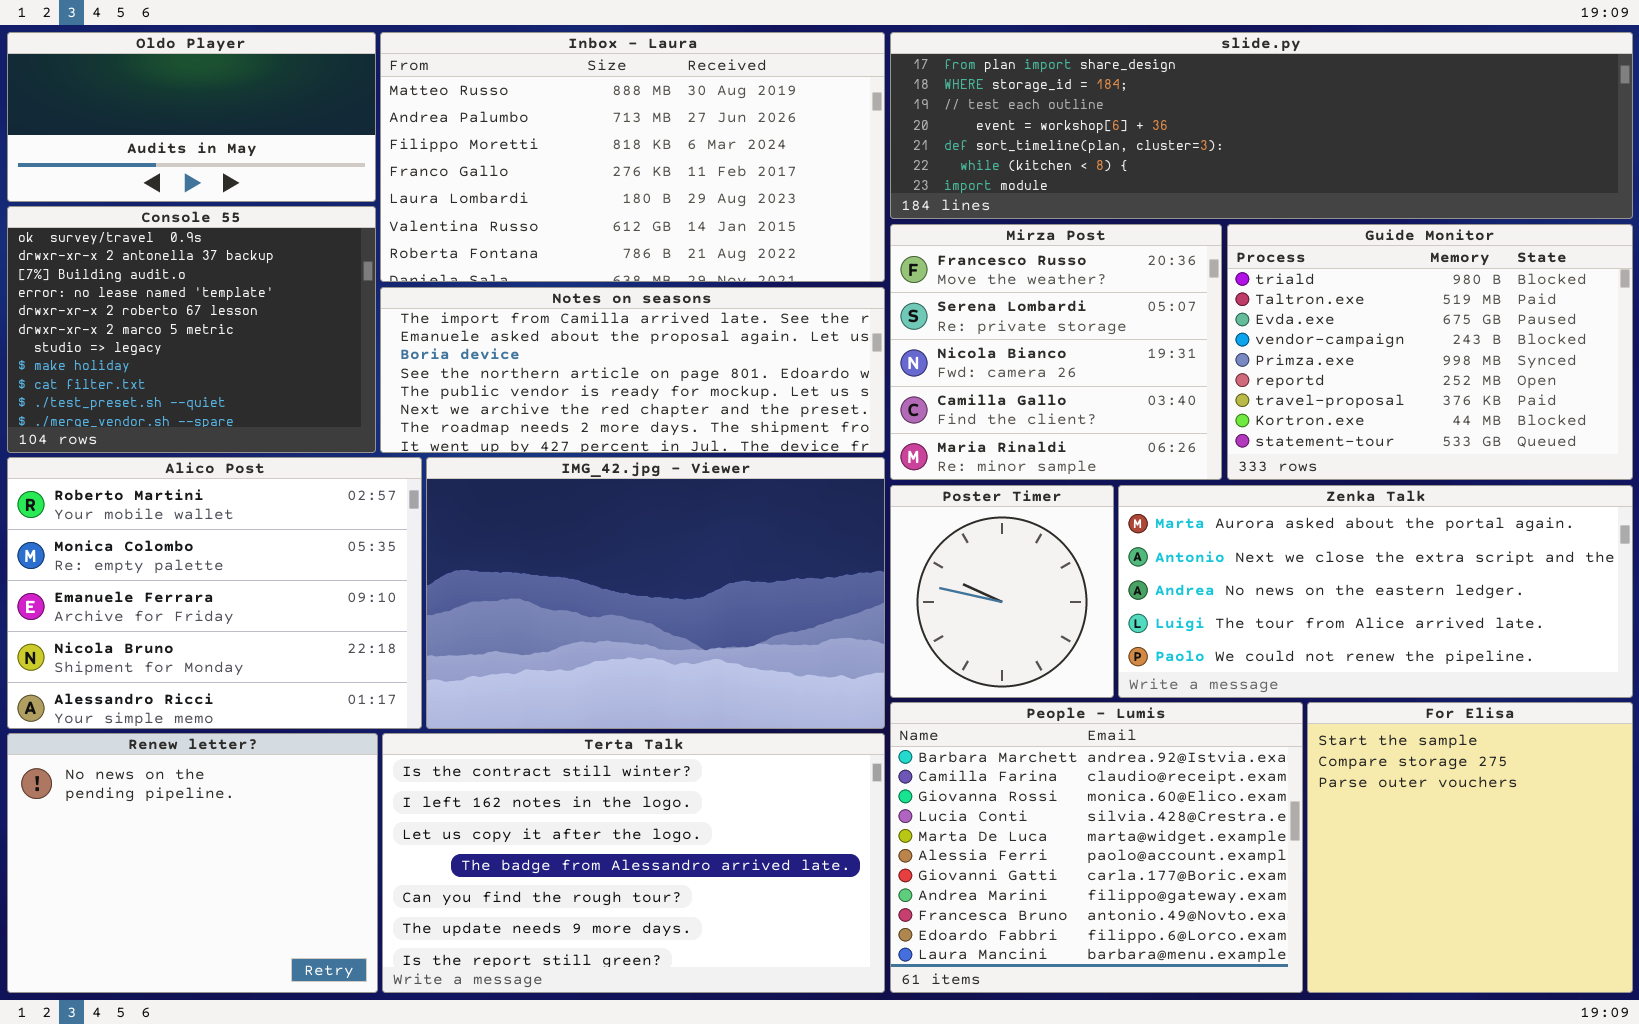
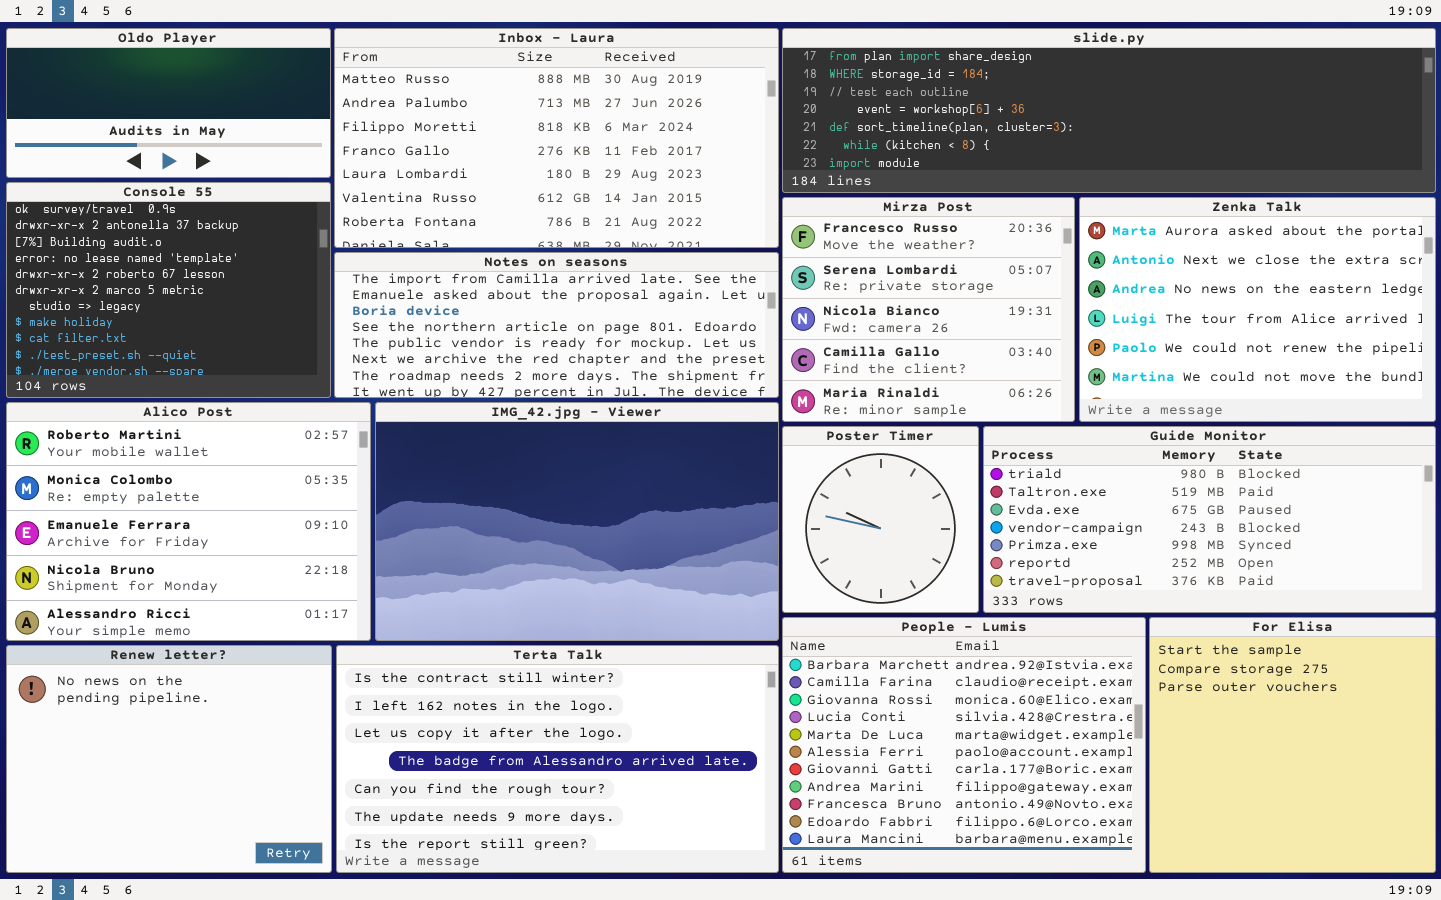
Guide Monitor: [1227,224,1633,480] -> [983,426,1436,613], moved, resized
Zenka Talk: [1118,485,1633,698] -> [1079,197,1436,422], moved, resized

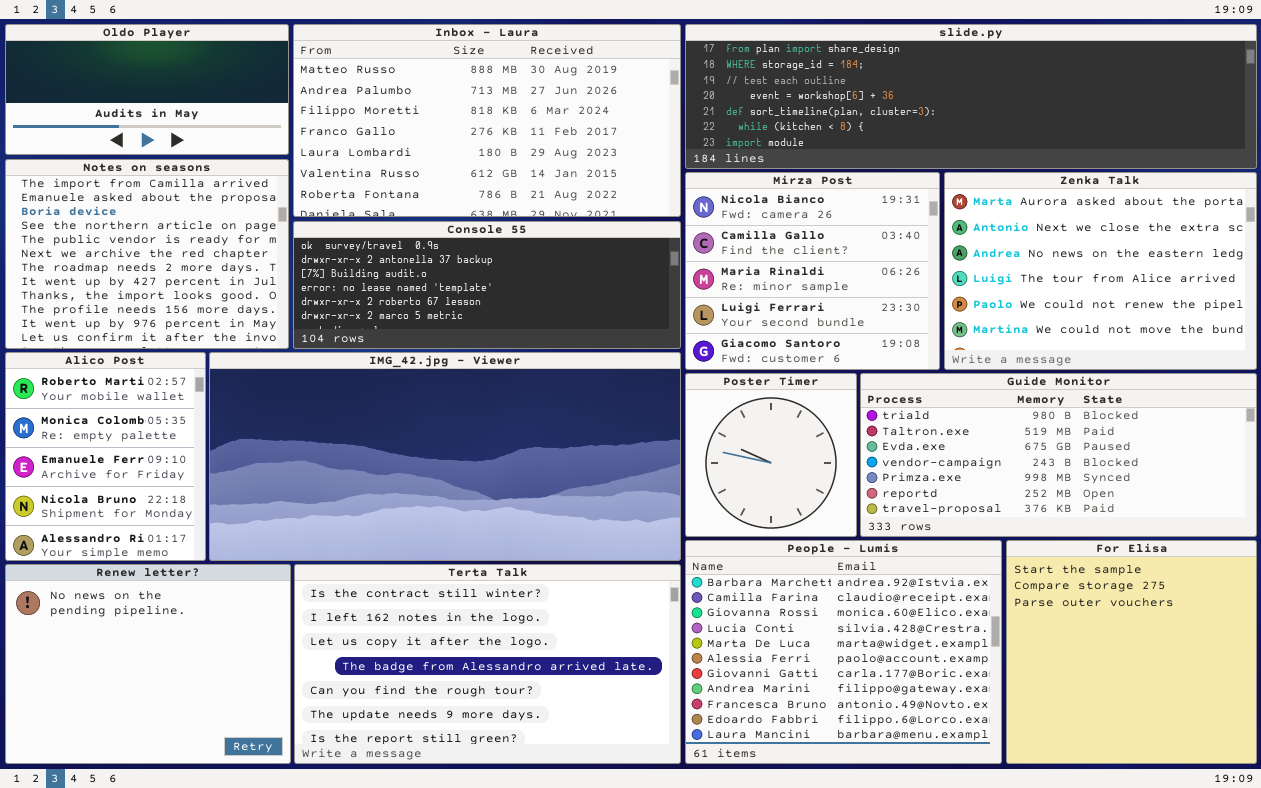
Console 55: [6,182,331,398] -> [293,221,681,349], moved, resized
Mirza Post: [782,197,1075,422] -> [685,172,940,370], scrolled down 2 rows
Notes on seasons: [334,252,779,398] -> [5,159,289,349], moved, resized
Alico Post: [6,402,371,641] -> [5,352,206,561], resized
IMG_42.jpg - Viewer: [375,402,779,641] -> [209,352,681,561], resized

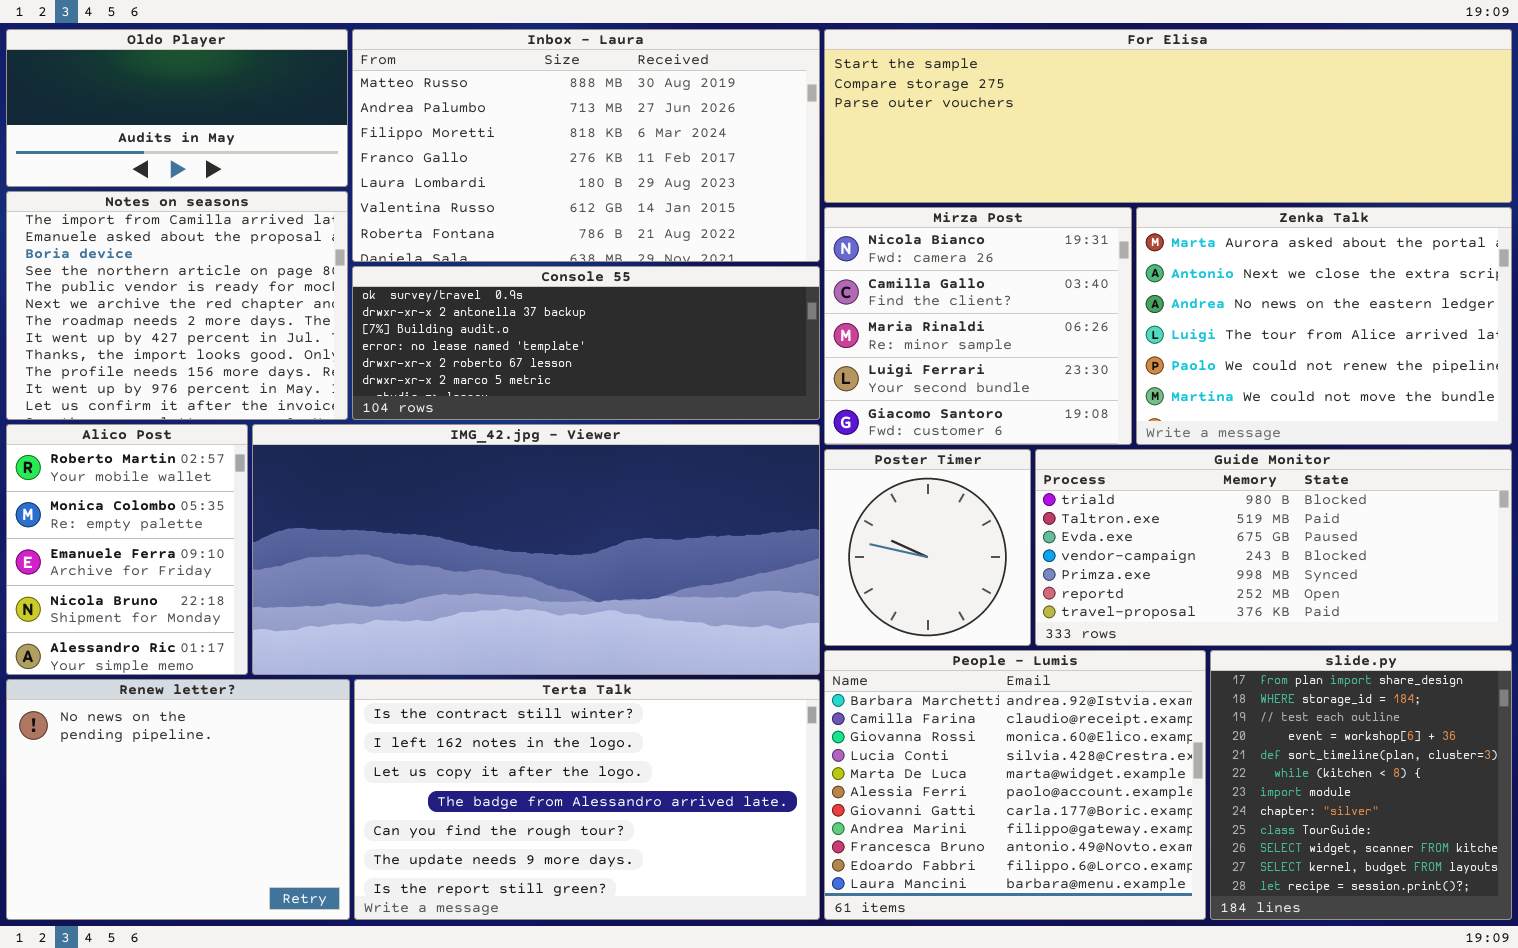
slide.py: [685,24,1257,169] -> [1210,650,1512,920], moved, resized
For Elisa: [1006,540,1257,764] -> [824,29,1512,203], moved, resized

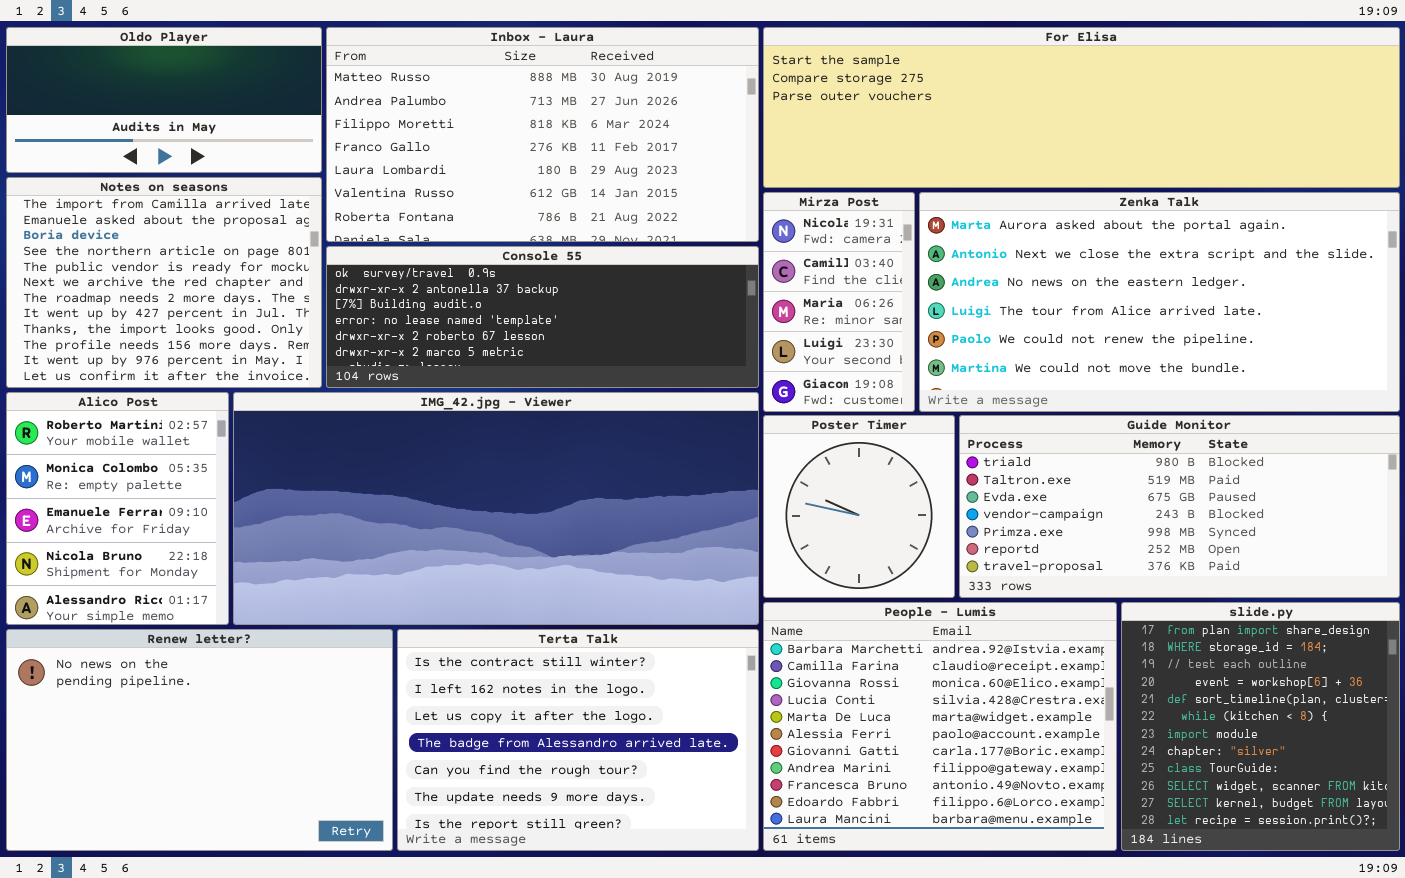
Mirza Post: [824,207,1132,445] -> [763,192,915,412], resized
Zenka Talk: [1136,207,1512,445] -> [919,192,1400,412], resized
Renew letter?: [6,679,350,920] -> [6,629,393,851], resized
Terta Talk: [354,679,820,920] -> [397,629,759,851], resized

